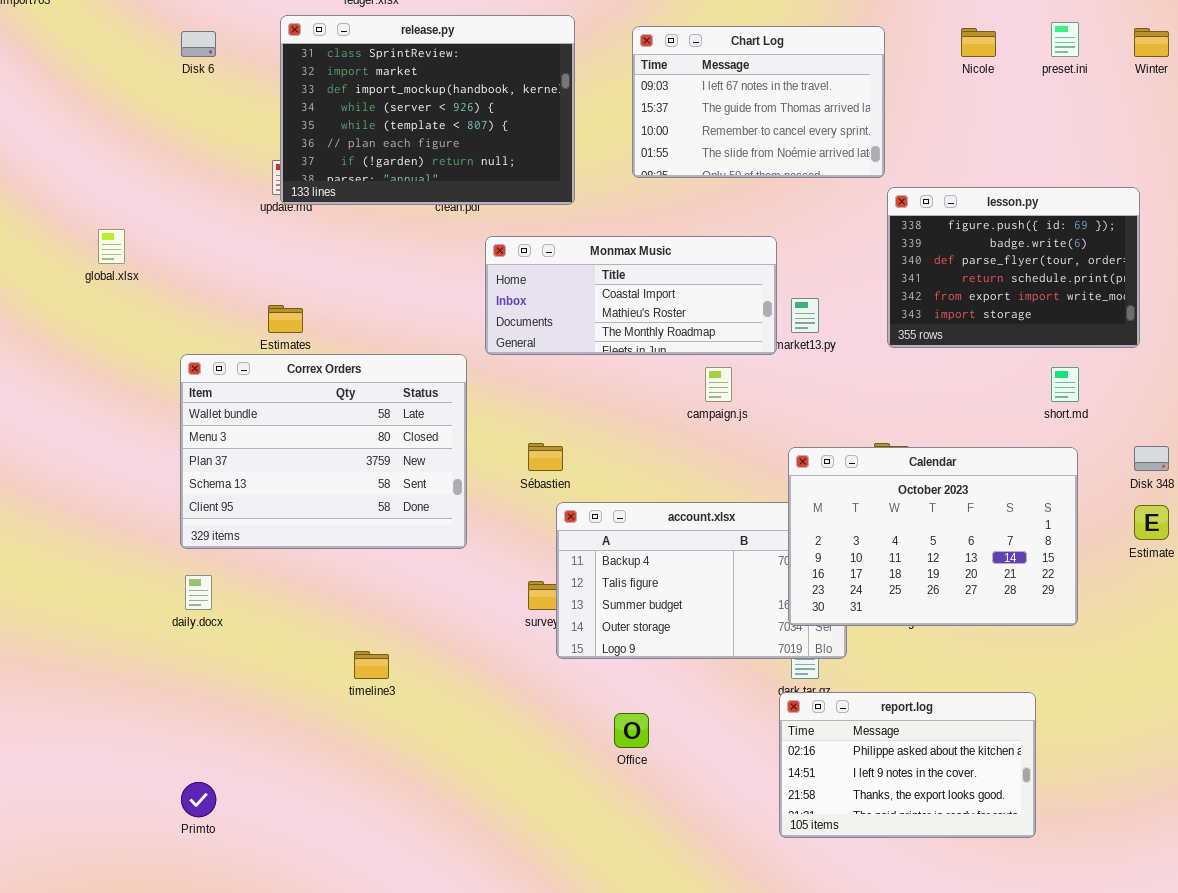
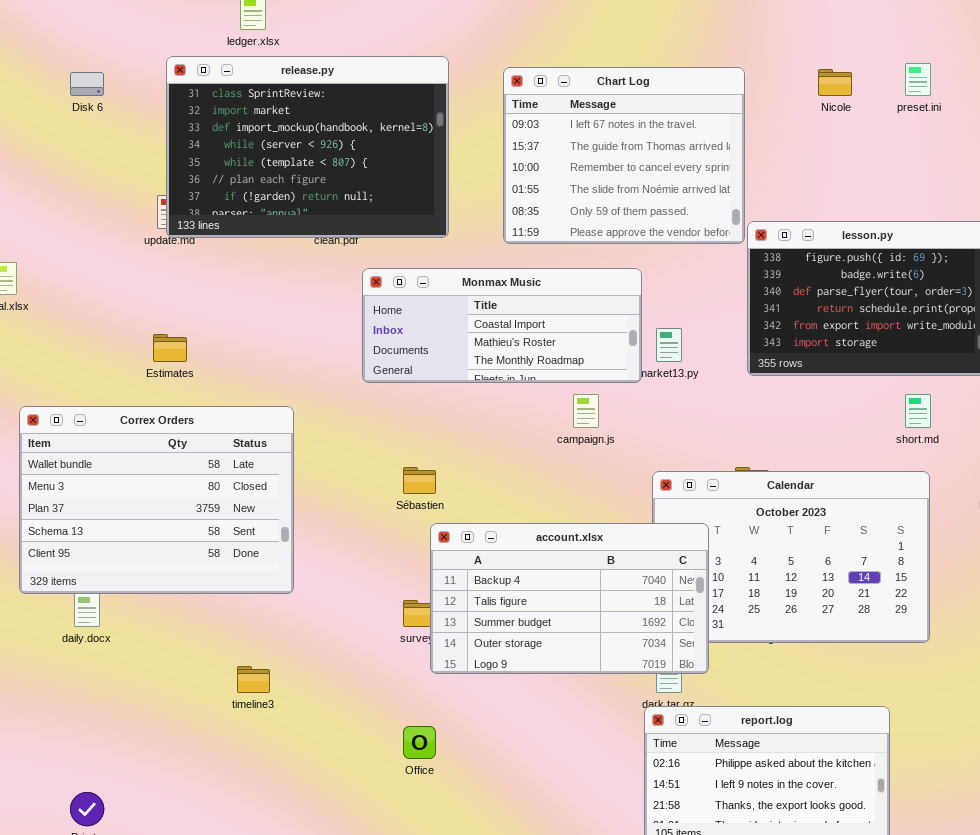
Chart Log: [632,26,885,178] -> [503,67,745,244], resized
Correx Orders: [180,354,467,549] -> [19,406,294,594], moved
account.xlsx: [556,502,847,659] -> [430,523,709,674], raised
Office: [614,713,649,748] -> [403,726,436,759], moved

